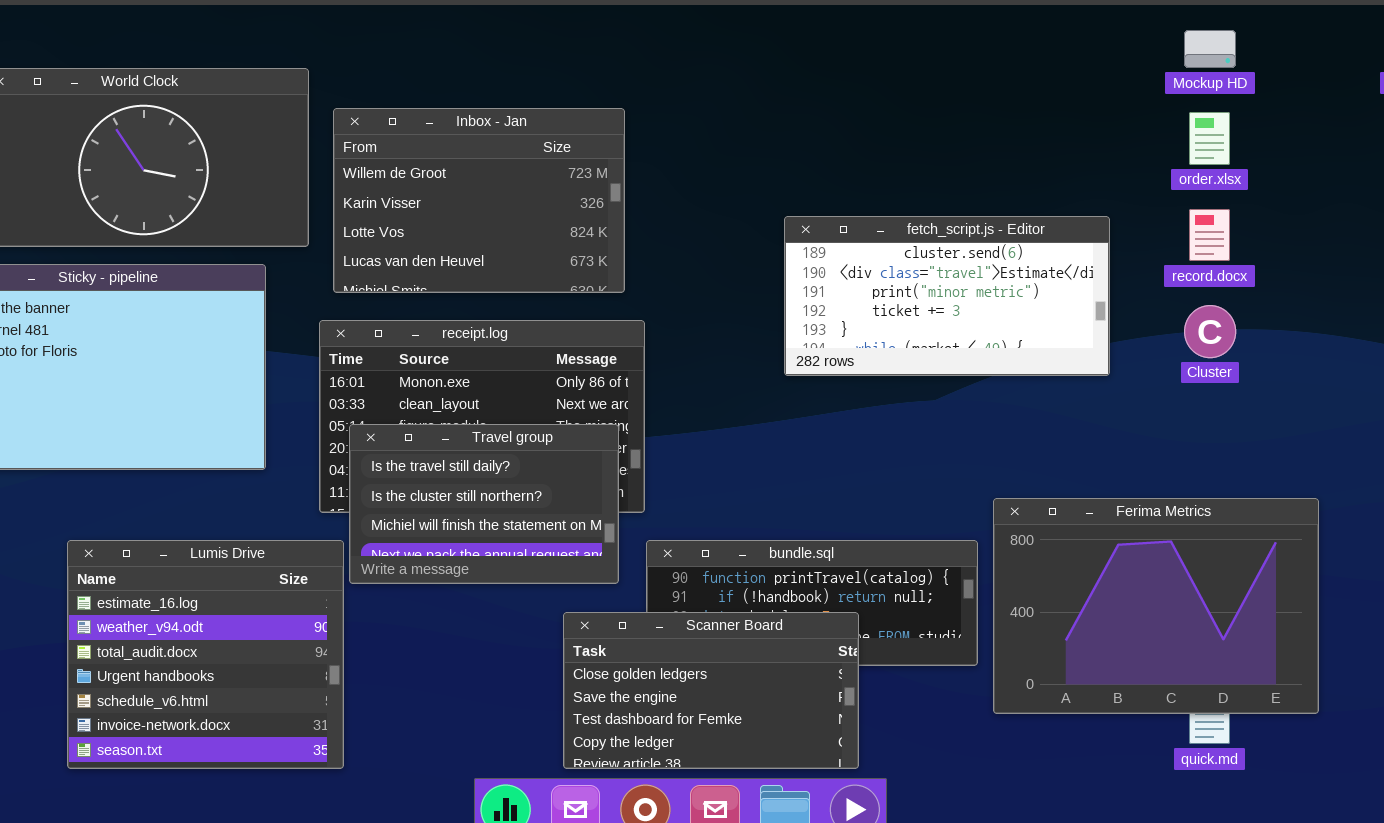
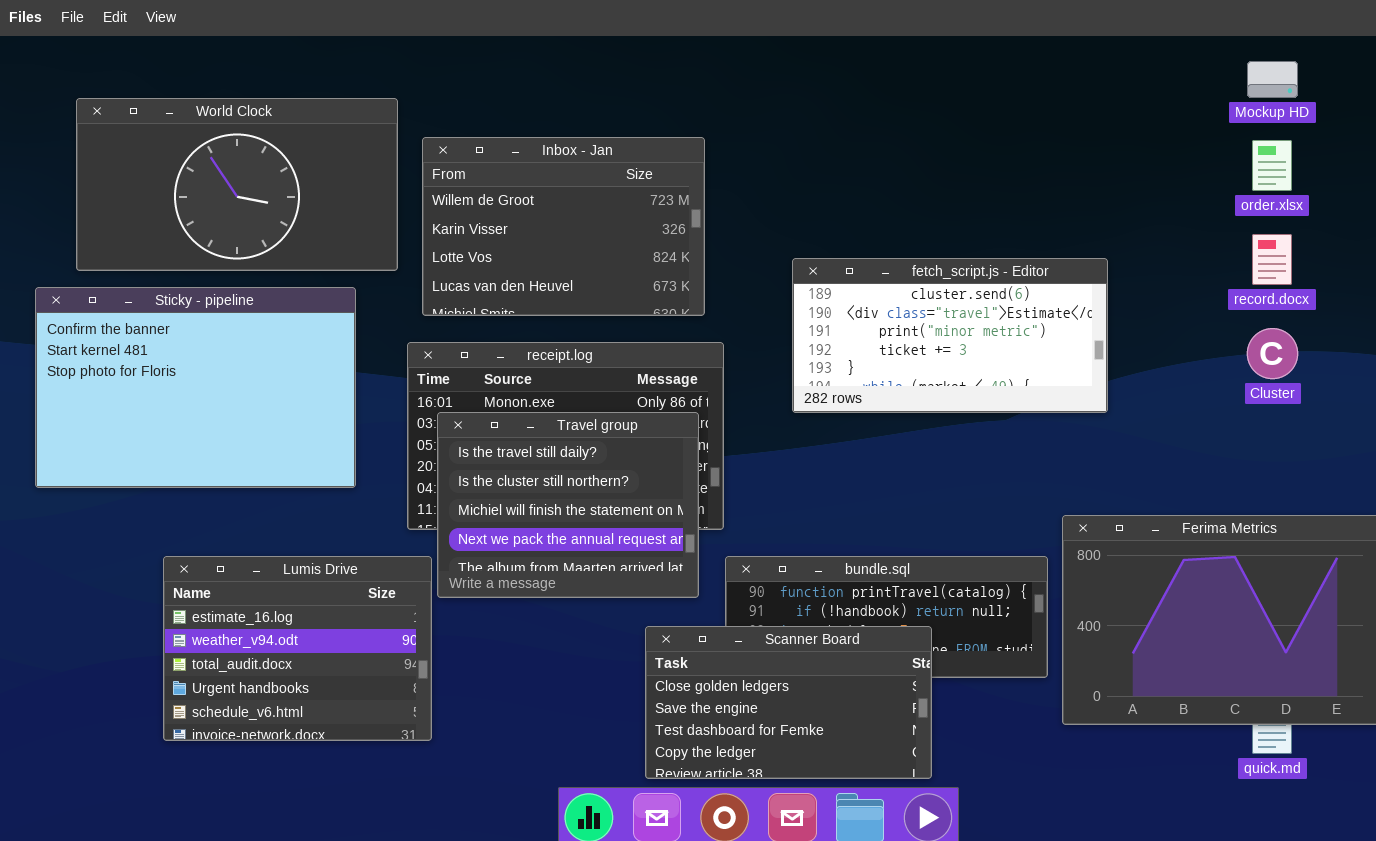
fetch_script.js - Editor: [784,216,1110,376] -> [792,258,1108,413], moved
Travel group: [349,424,619,584] -> [437,412,699,598], resized
Lumis Drive: [67,540,344,769] -> [163,556,432,741], resized

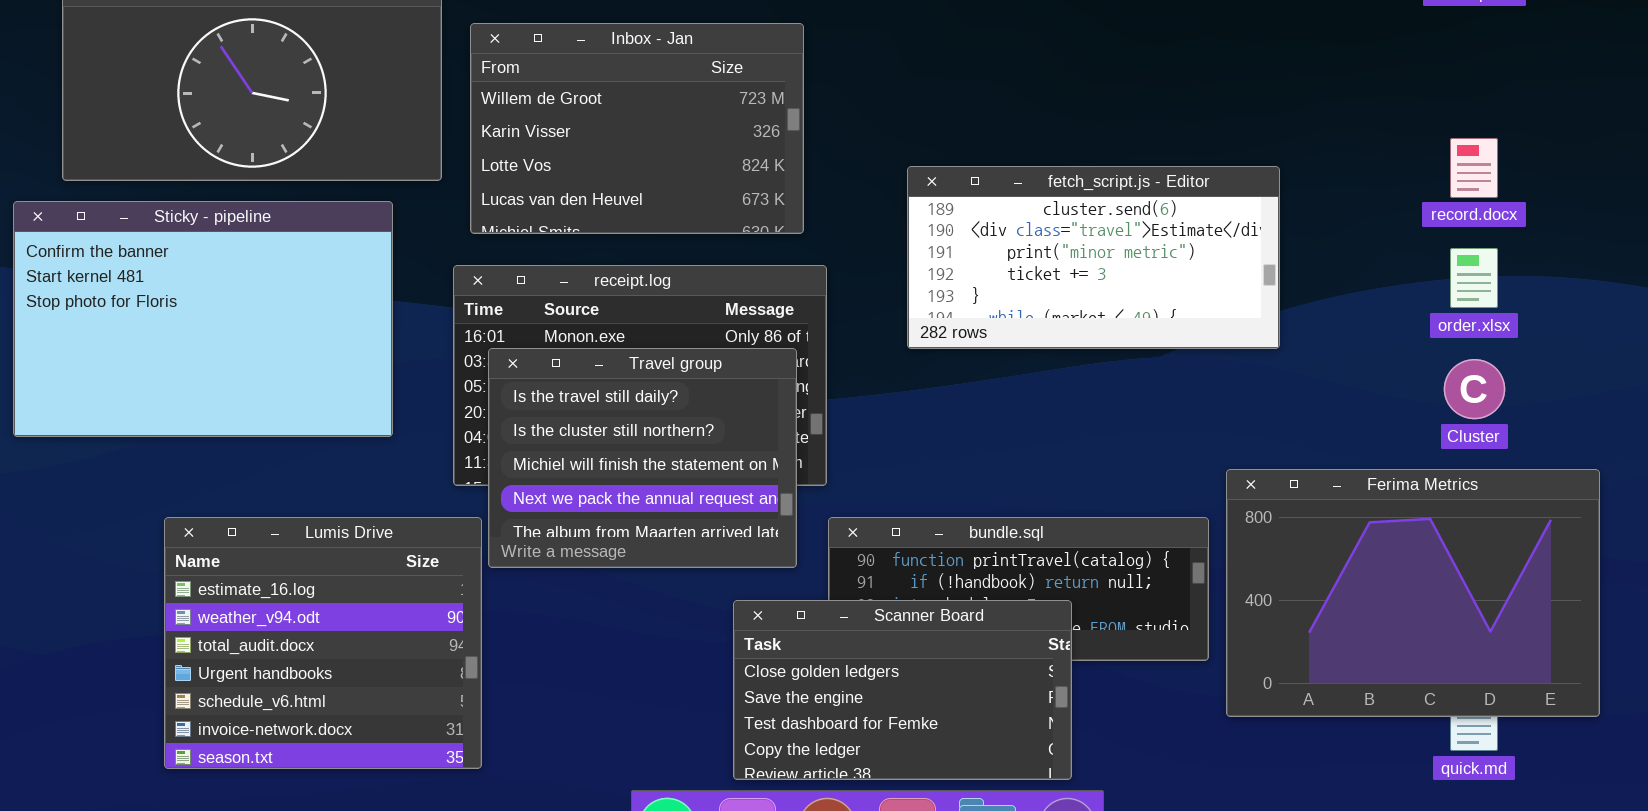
order.xlsx: [1252,140,1292,191] -> [1450,248,1498,308], moved
Cluster: [1247,328,1298,379] -> [1444,359,1505,419], moved
Lumis Drive: [163,556,432,741] -> [164,517,482,769], resized

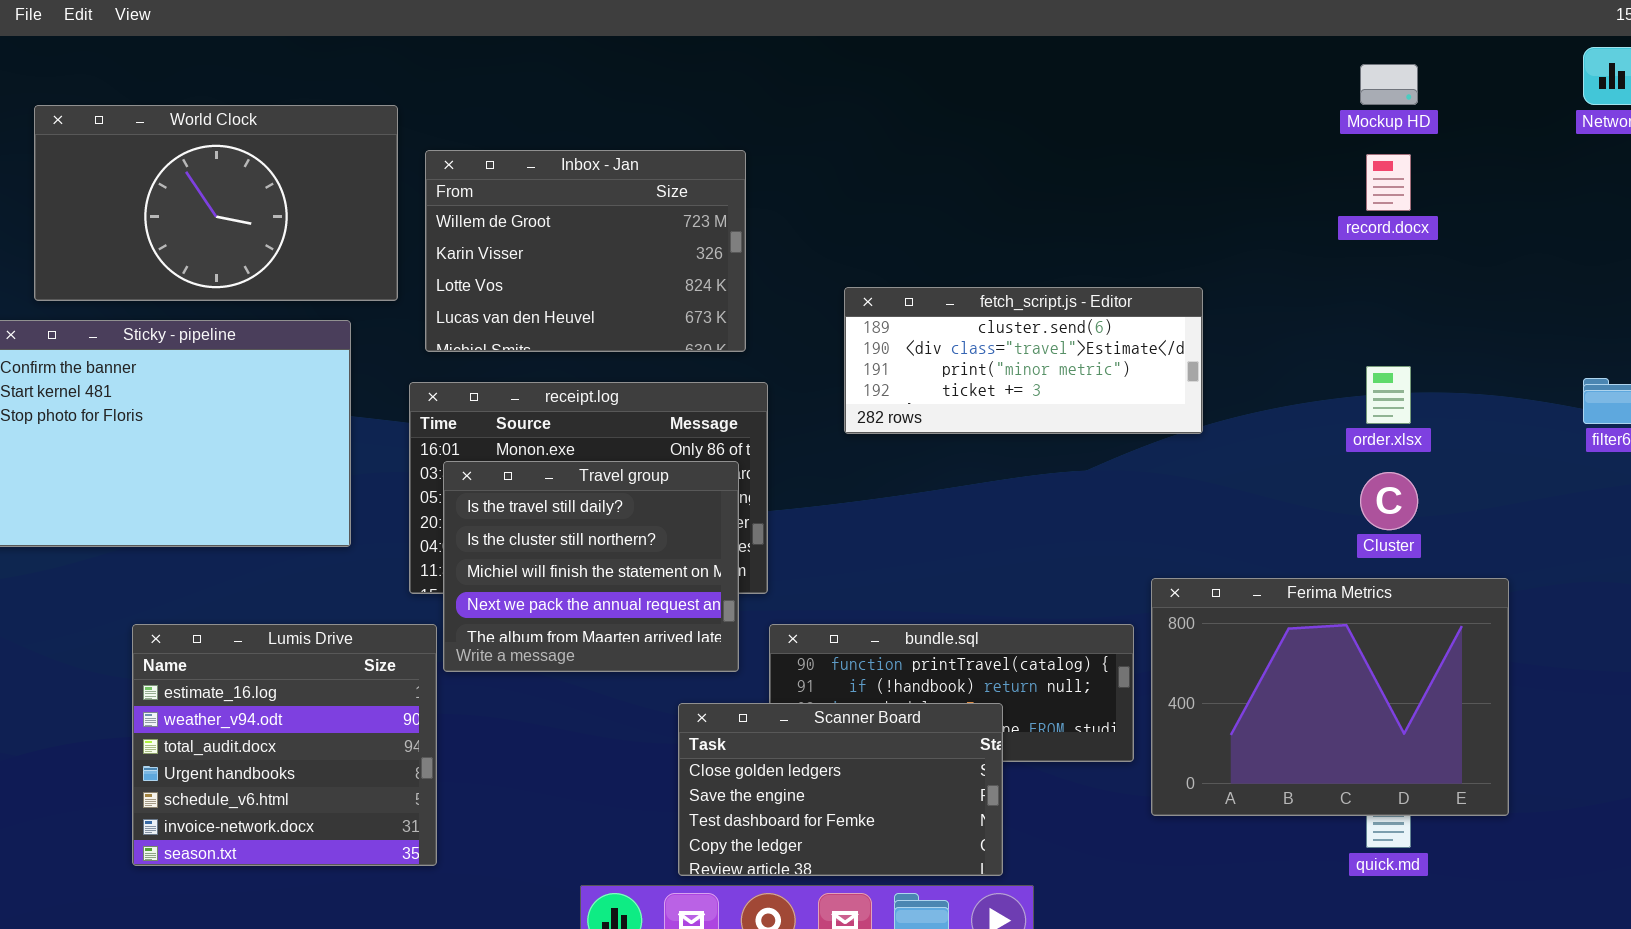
record.docx: [1450,138,1498,198] -> [1366,154,1411,211], moved
fetch_script.js - Editor: [907,166,1280,349] -> [844,287,1203,434], resized

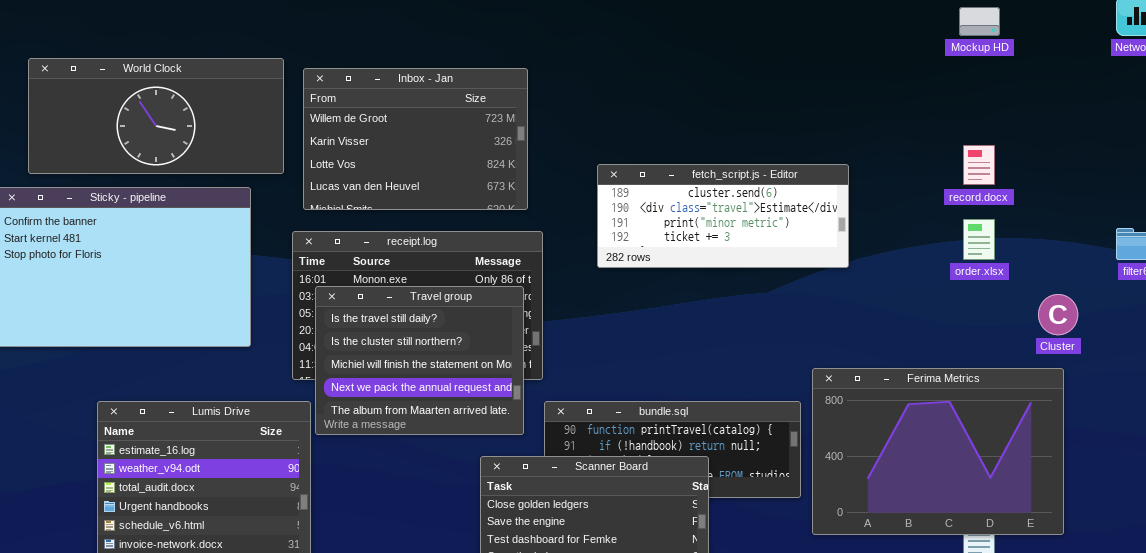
World Clock: [34,105,398,301] -> [28,58,284,174], resized
record.docx: [1366,154,1411,211] -> [963,145,995,185], moved
Cluster: [1360,472,1418,530] -> [1038,294,1078,335], moved

